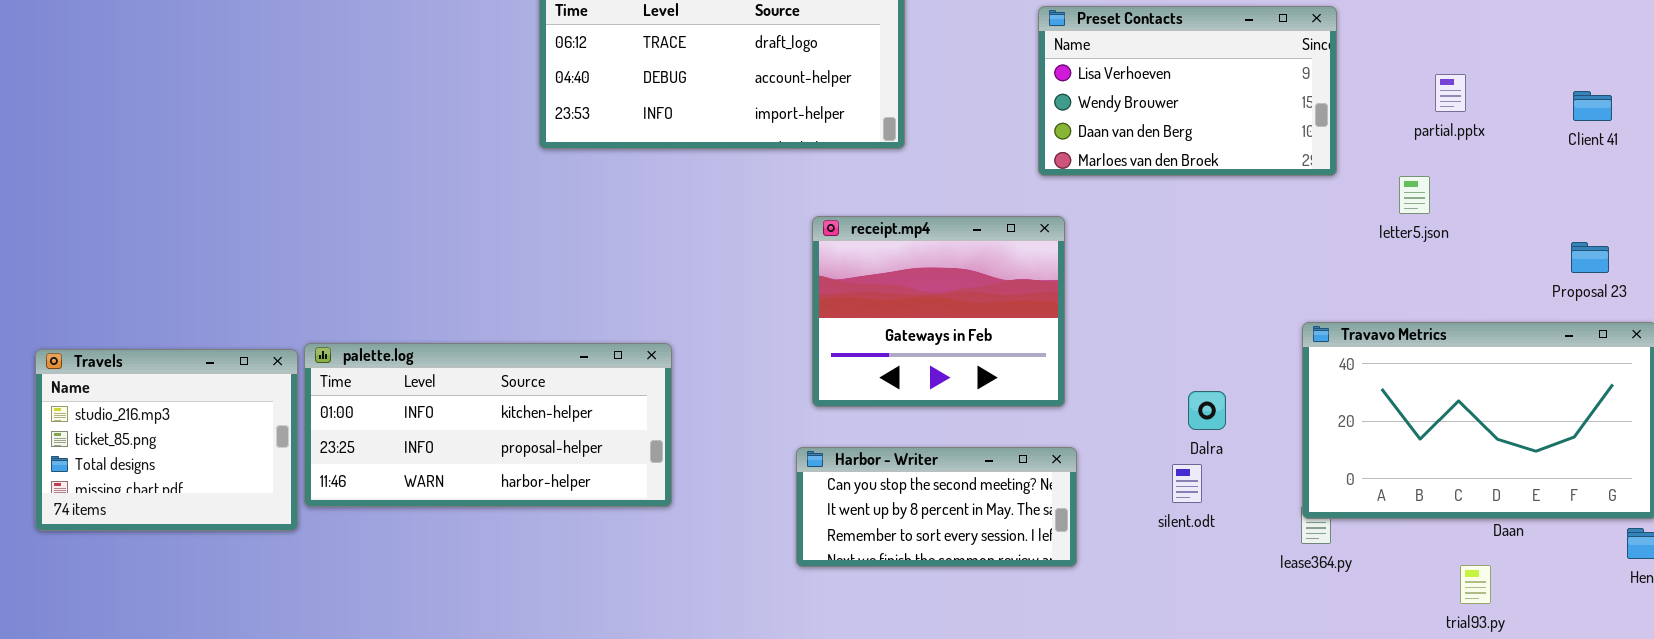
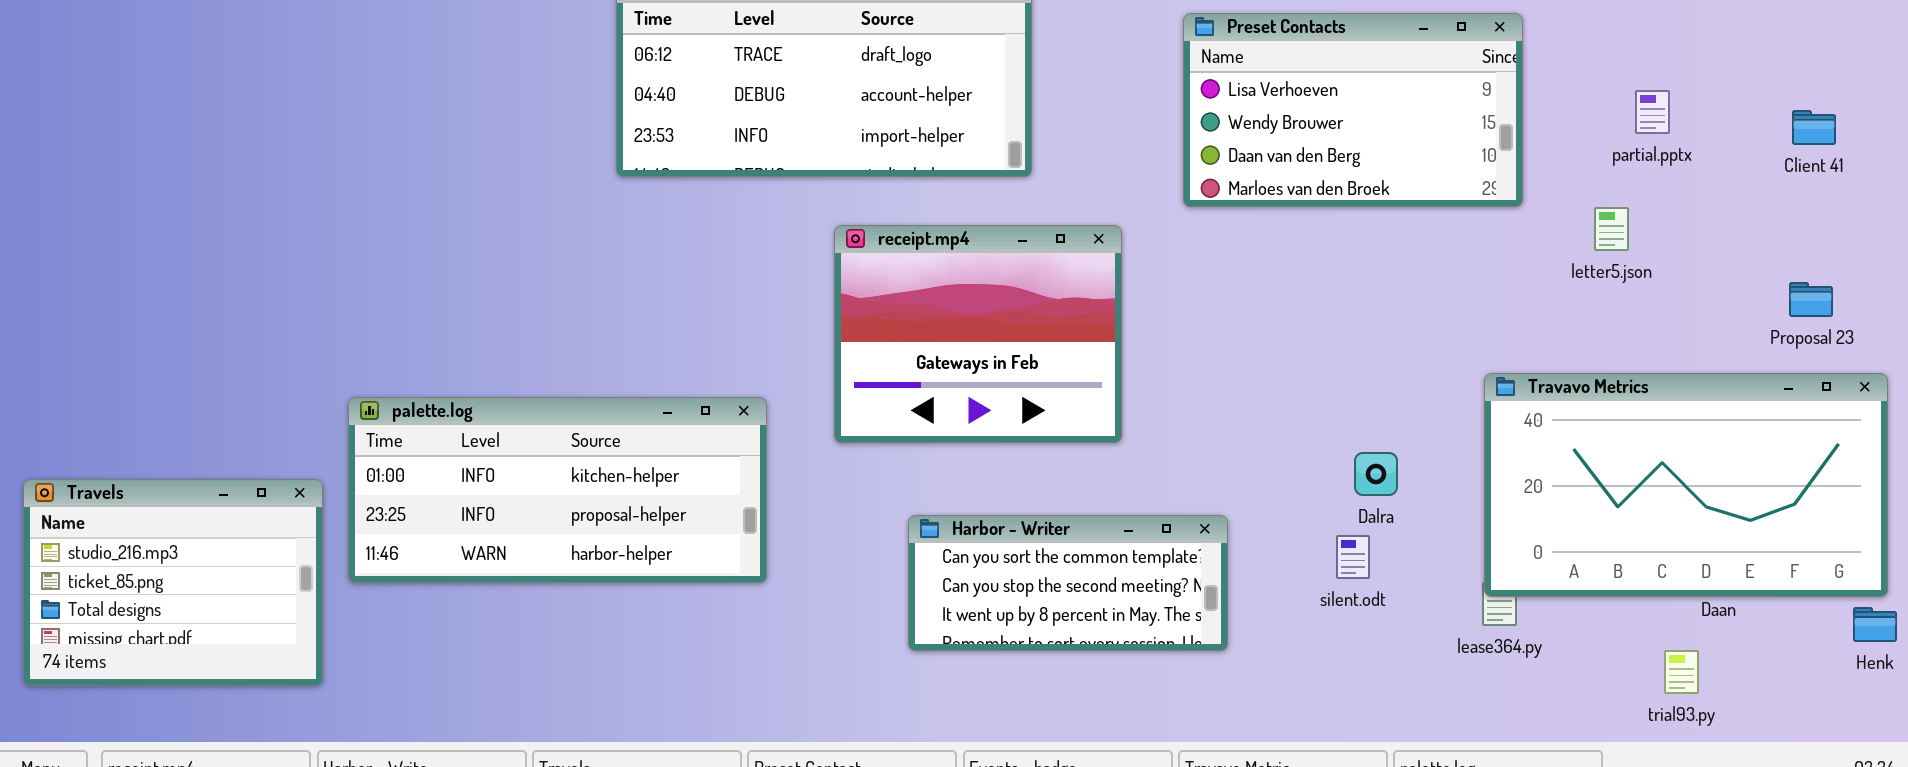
receipt.mp4: [812,216,1065,407] -> [834,225,1122,443], moved
Travels: [35,349,298,531] -> [23,479,323,686], moved
Harbor - Writer: [796,447,1077,567] -> [908,515,1228,651], scrolled up 1 row

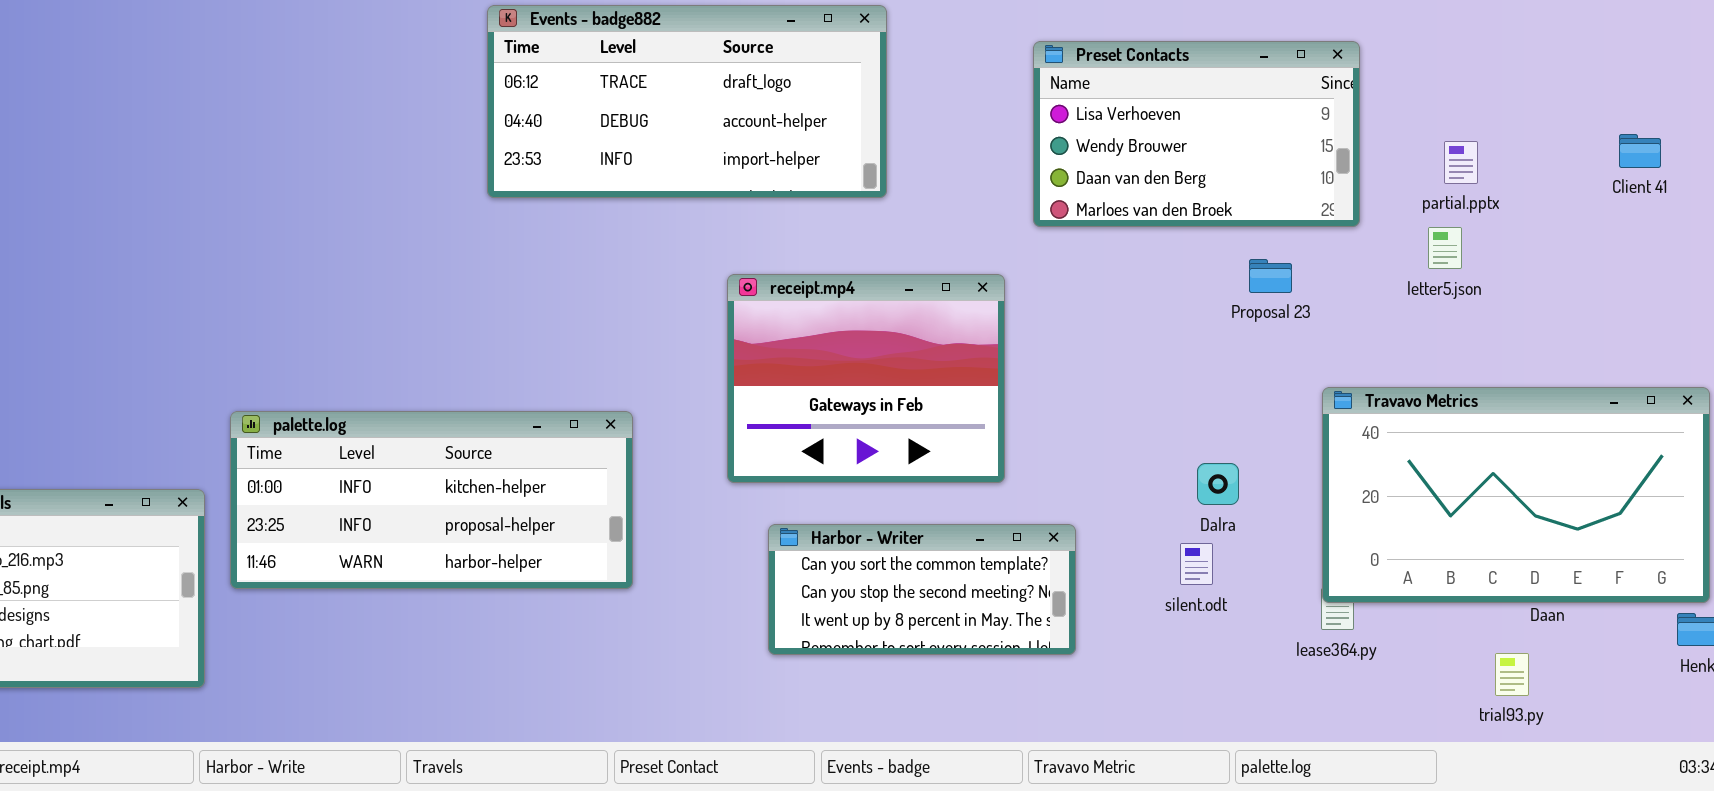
partial.pptx: [1635,90,1670,134] -> [1444,141,1478,184], moved
receipt.mp4: [834,225,1122,443] -> [727,274,1005,483], moved
Proposal 23: [1789,282,1833,317] -> [1249,259,1292,293], moved

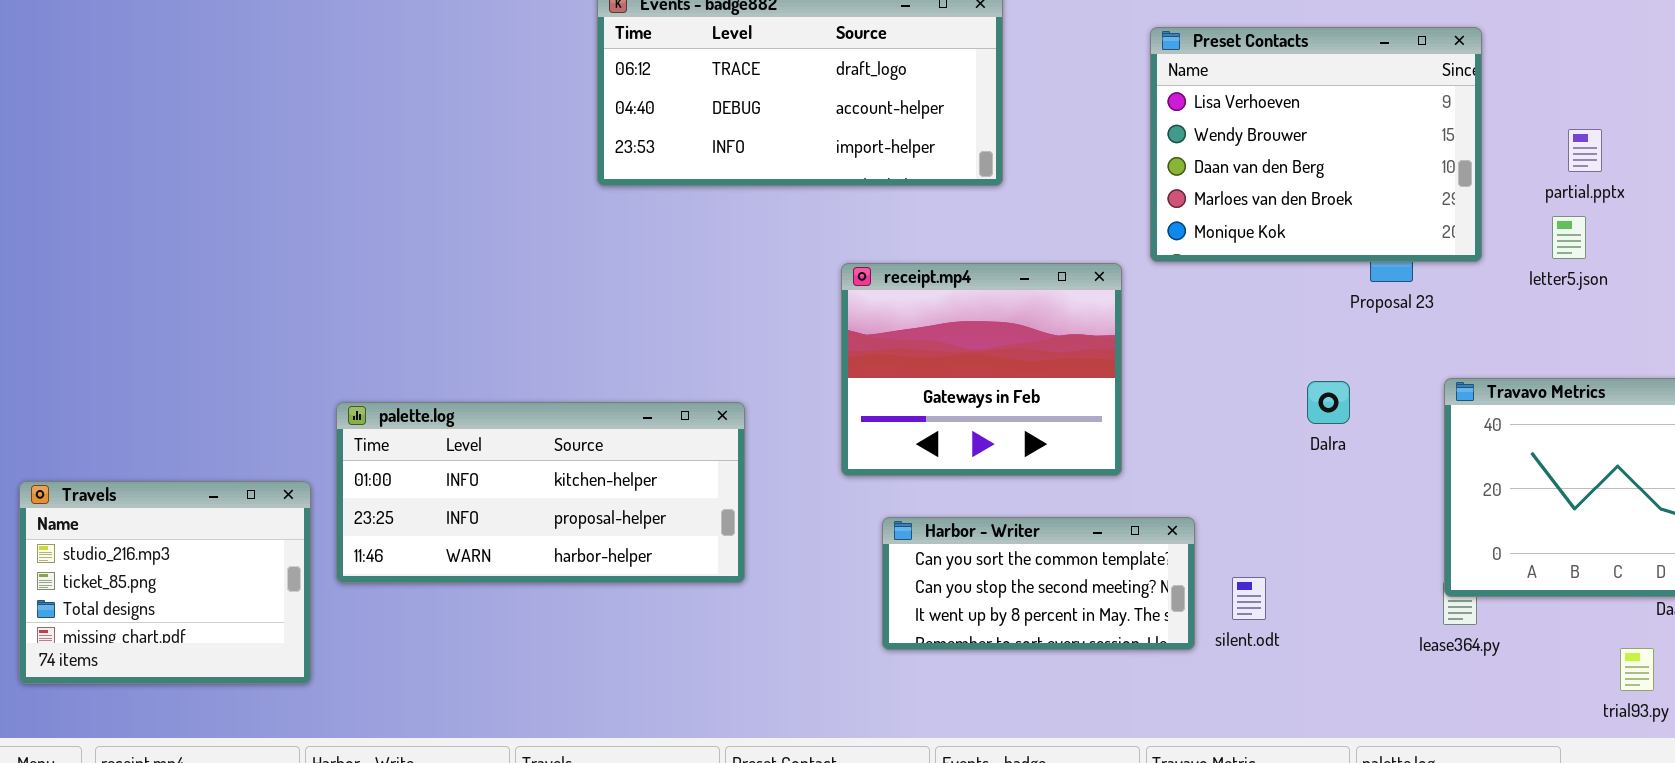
Preset Contacts: [1033,41,1360,227] -> [1150,27,1482,262], resized
Dalra: [1197,463,1239,505] -> [1307,381,1350,424], moved
silent.odt: [1180,543,1213,585] -> [1232,577,1266,620], moved

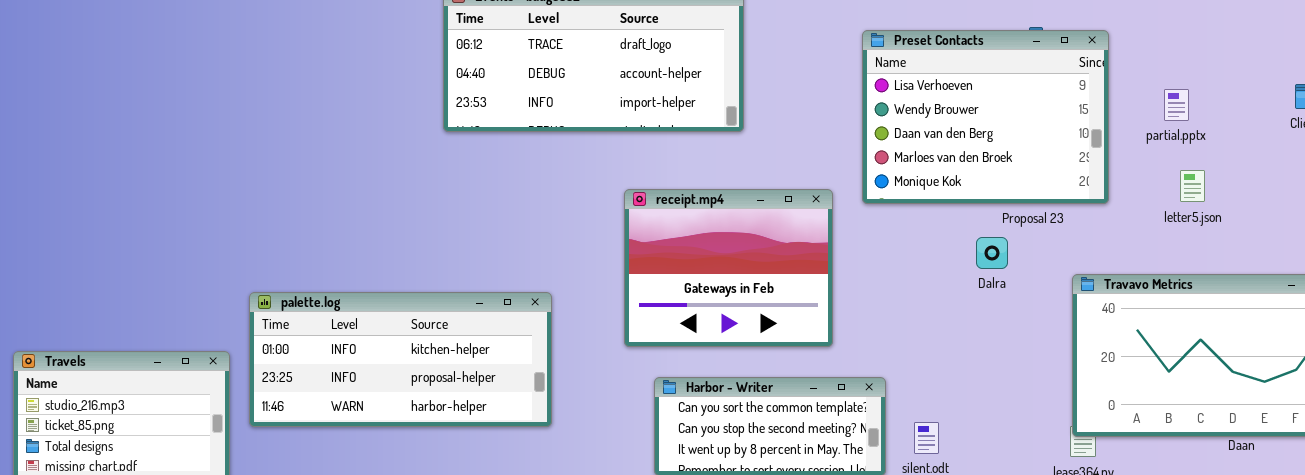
Preset Contacts: [1150,27,1482,262] -> [862,30,1109,204], moved
letter5.json: [1552,216,1586,259] -> [1180,170,1205,202], moved
Dalra: [1307,381,1350,424] -> [976,237,1008,269], moved

